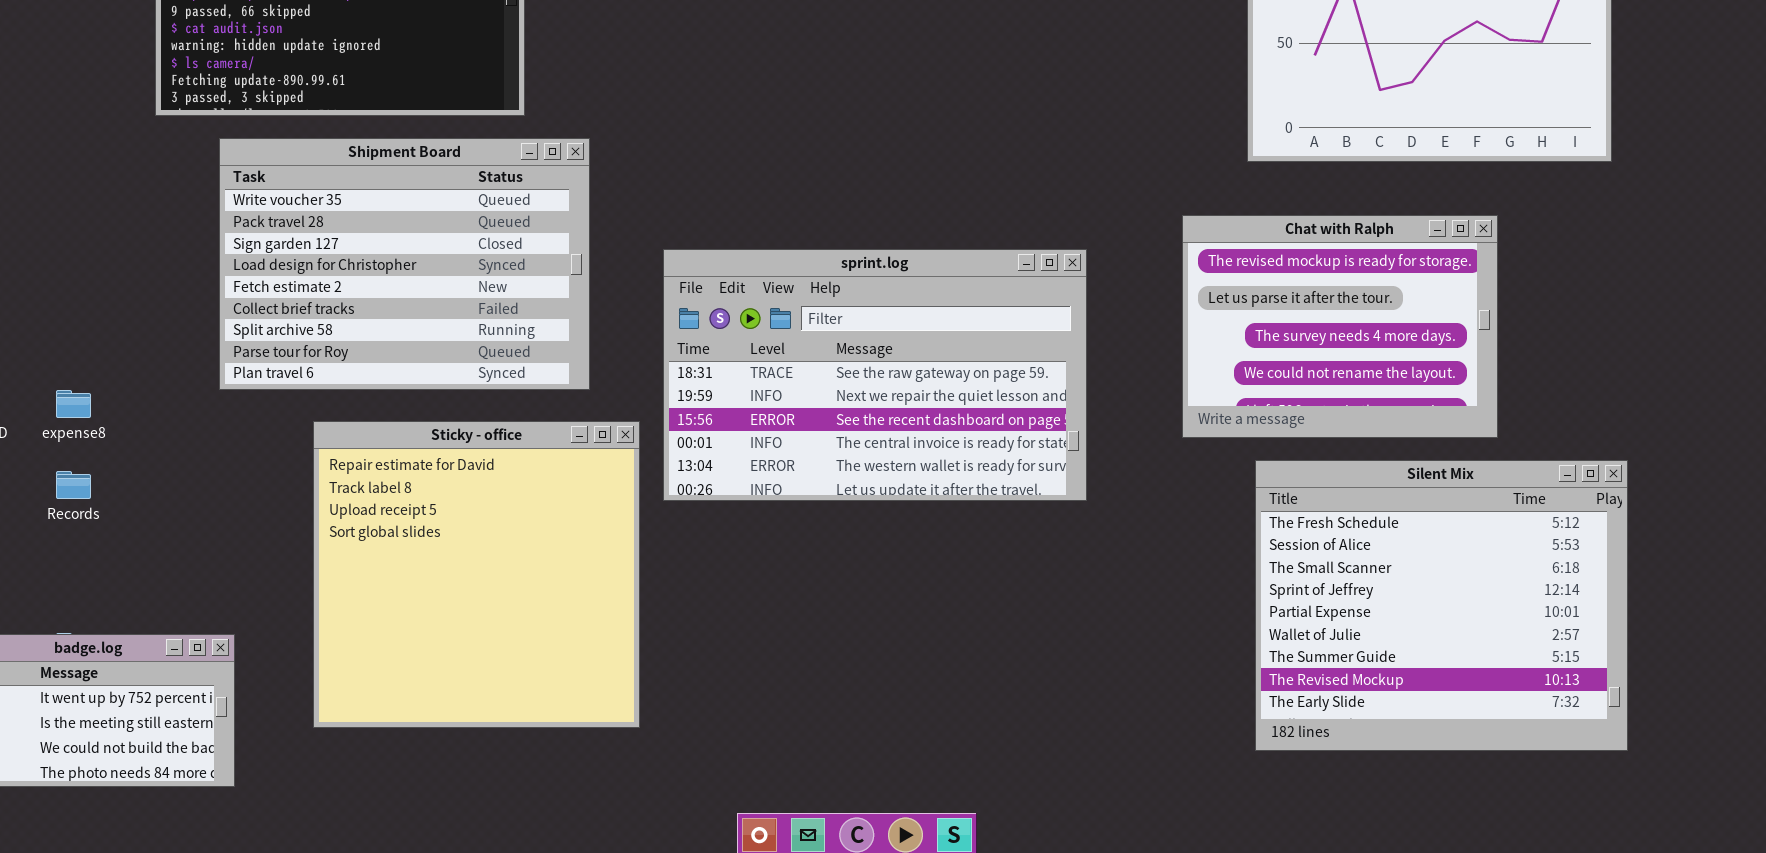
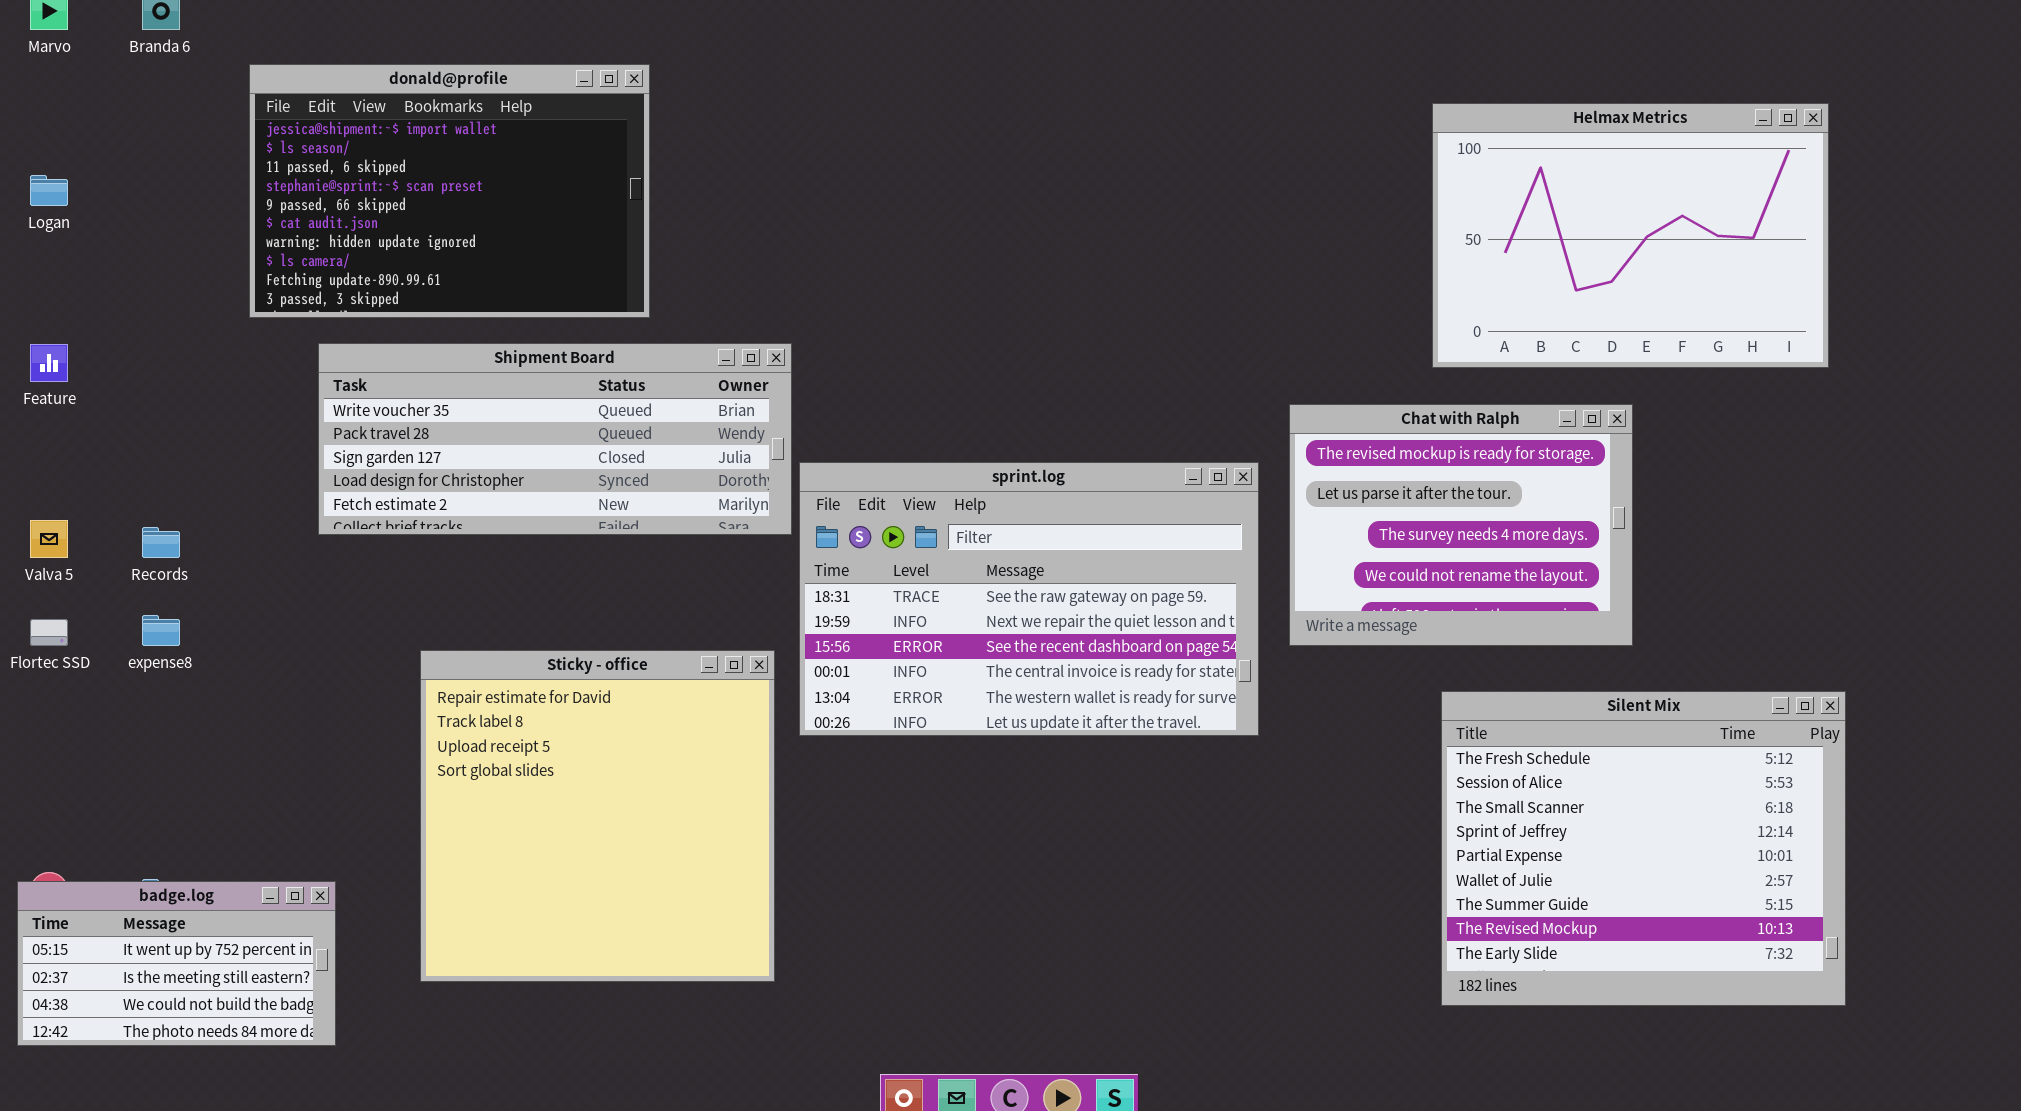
Shipment Board: [219,138,590,390] -> [318,343,792,535], resized
Chat with Ralph: [1182,215,1498,438] -> [1289,404,1633,646], moved
Records: [56,471,91,499] -> [142,527,180,558], moved

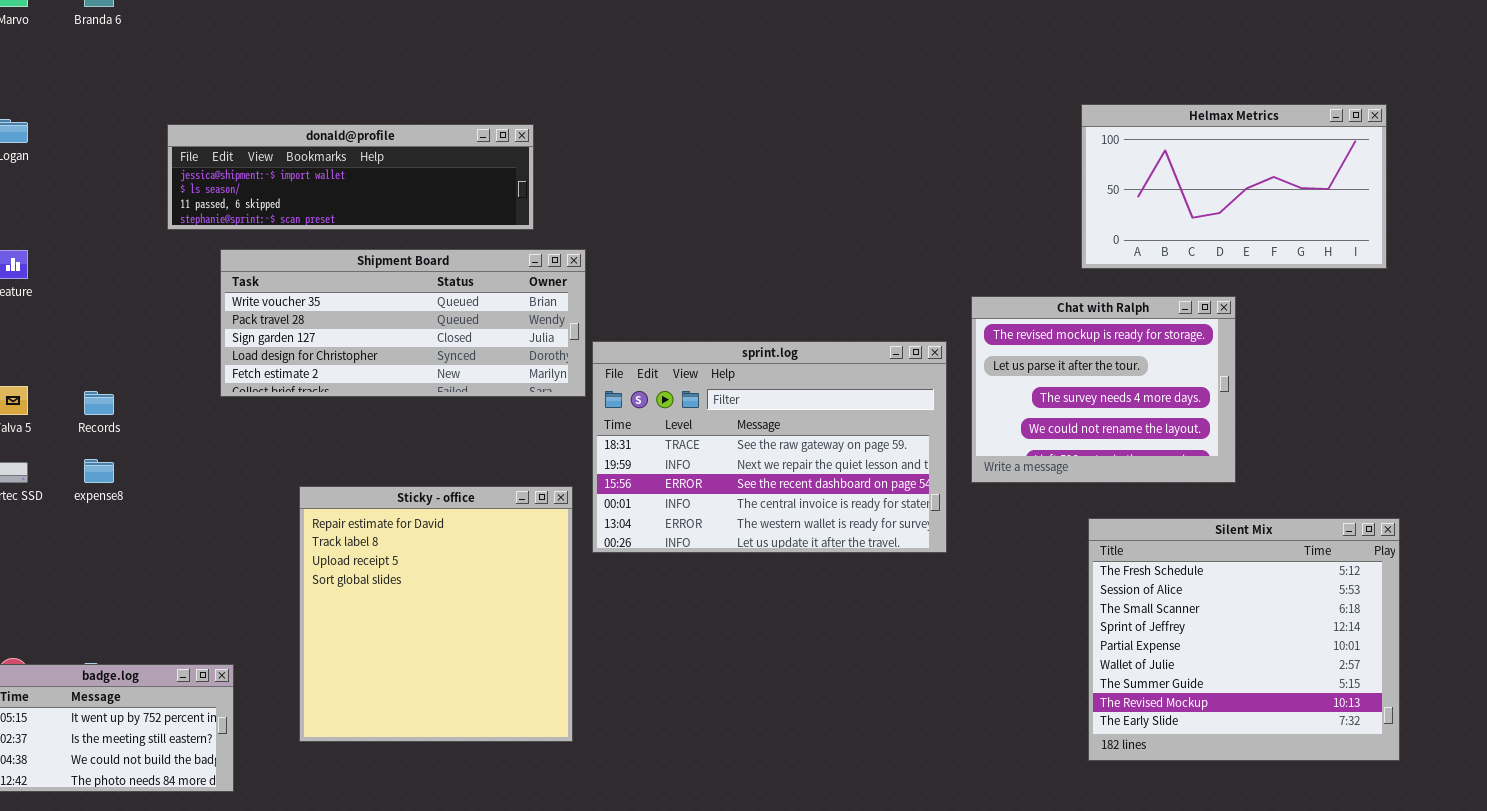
donald@profile: [249,64,650,318] -> [167,124,534,230], resized
Helmax Metrics: [1432,103,1829,368] -> [1081,104,1387,269], resized

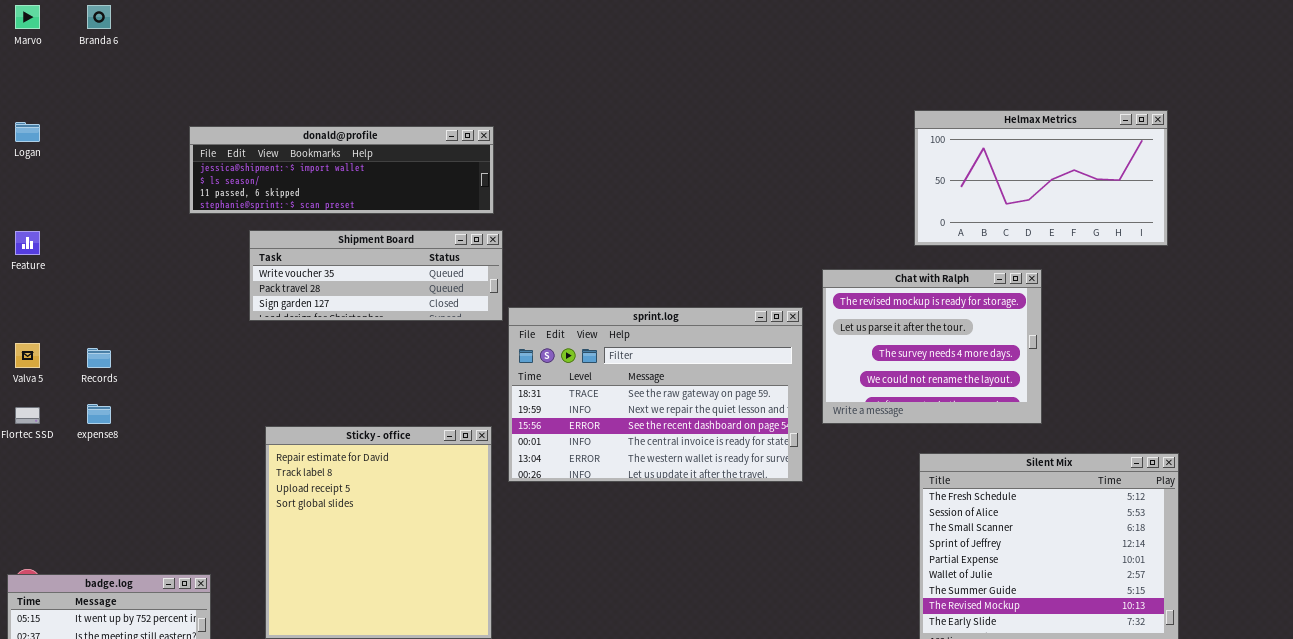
donald@profile: [167,124,534,230] -> [189,126,494,214], moved
Shipment Board: [220,249,586,397] -> [249,230,503,321], resized

